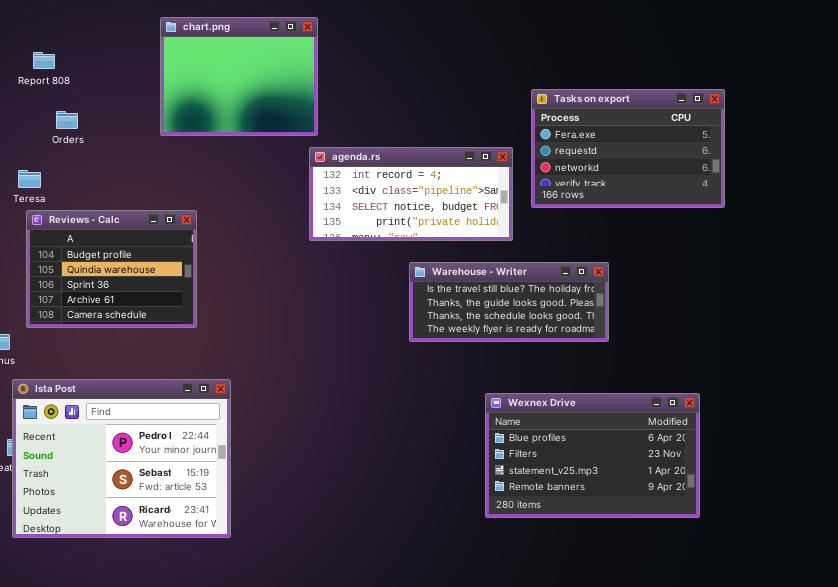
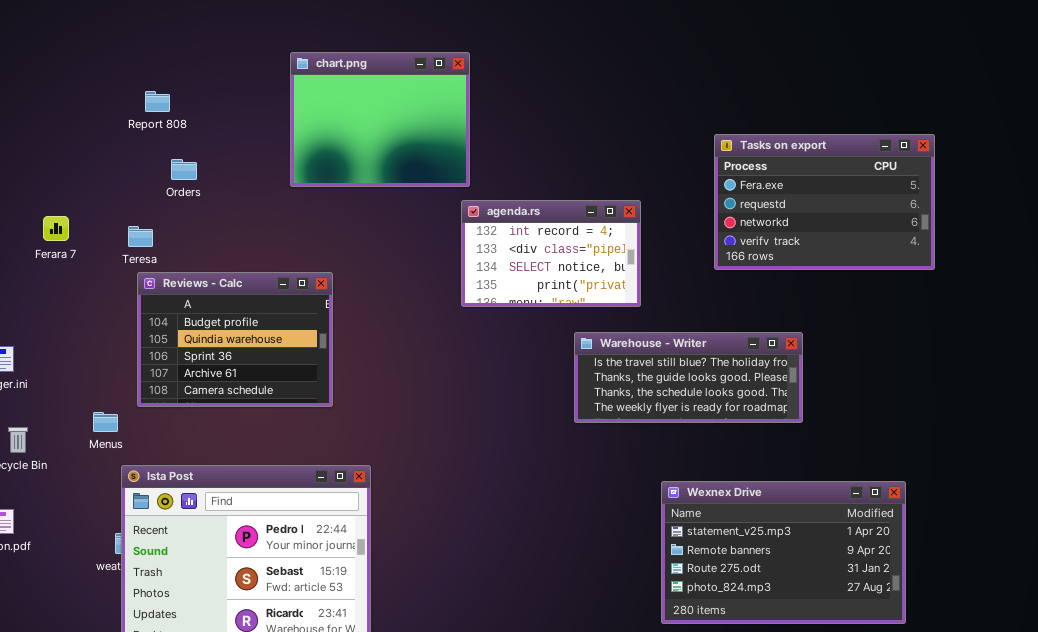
agenda.rs: [309,147,513,241] -> [461,200,641,307], resized
Wexnex Drive: [485,393,700,518] -> [661,481,906,624], scrolled down 2 rows

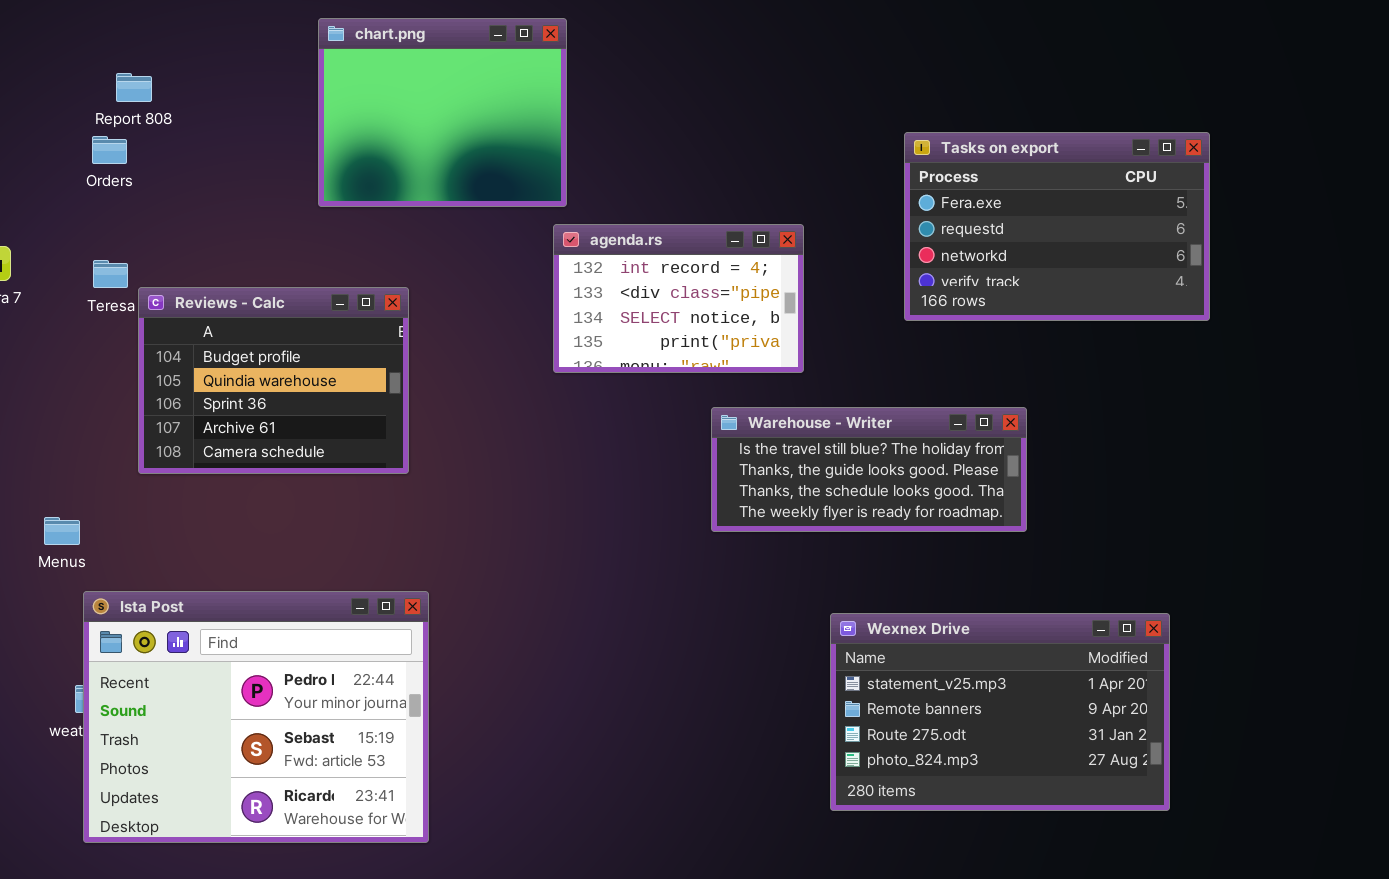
Orders: [171,159,197,180] -> [92,136,127,164], moved
Reviews - Calc: [137,272,333,407] -> [138,287,409,474], moved

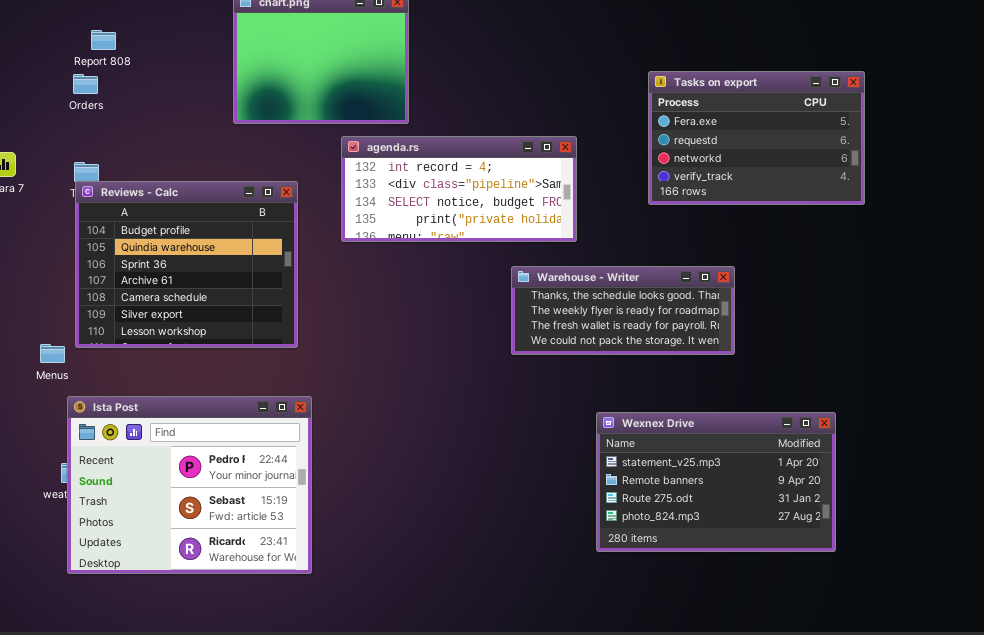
agenda.rs: [553,224,804,373] -> [341,136,577,242], resized
Reviews - Calc: [138,287,409,474] -> [75,181,298,348], resized
Warehouse - Writer: [711,407,1027,532] -> [511,266,735,355], scrolled down 2 rows

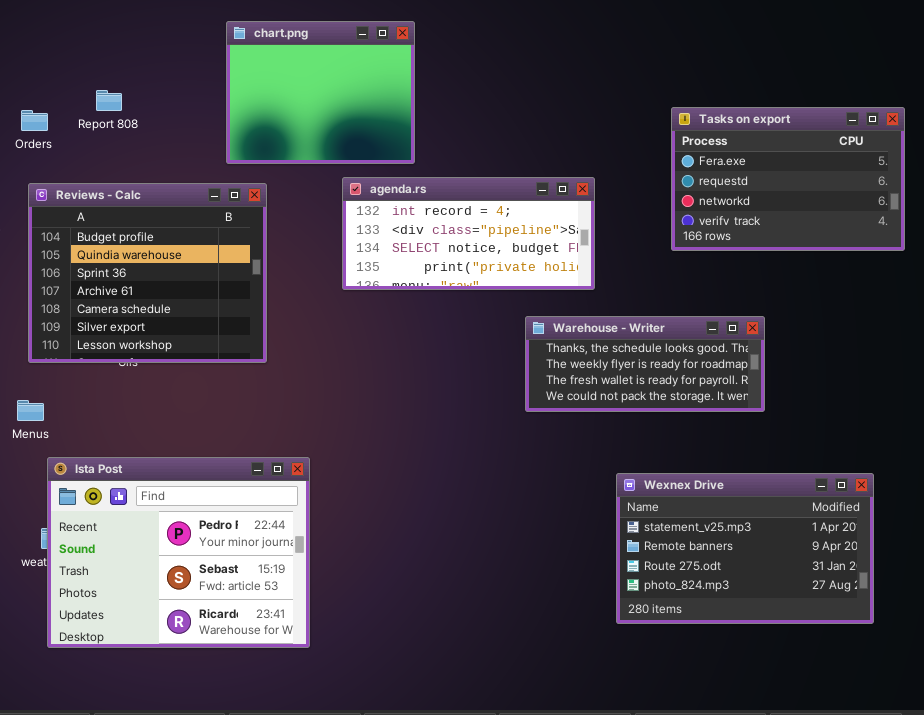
Report 808: [91,30,116,50] -> [96,90,122,111], moved
Orders: [73,74,98,94] -> [21,110,48,131], moved
Reviews - Calc: [75,181,298,348] -> [28,183,267,363], moved

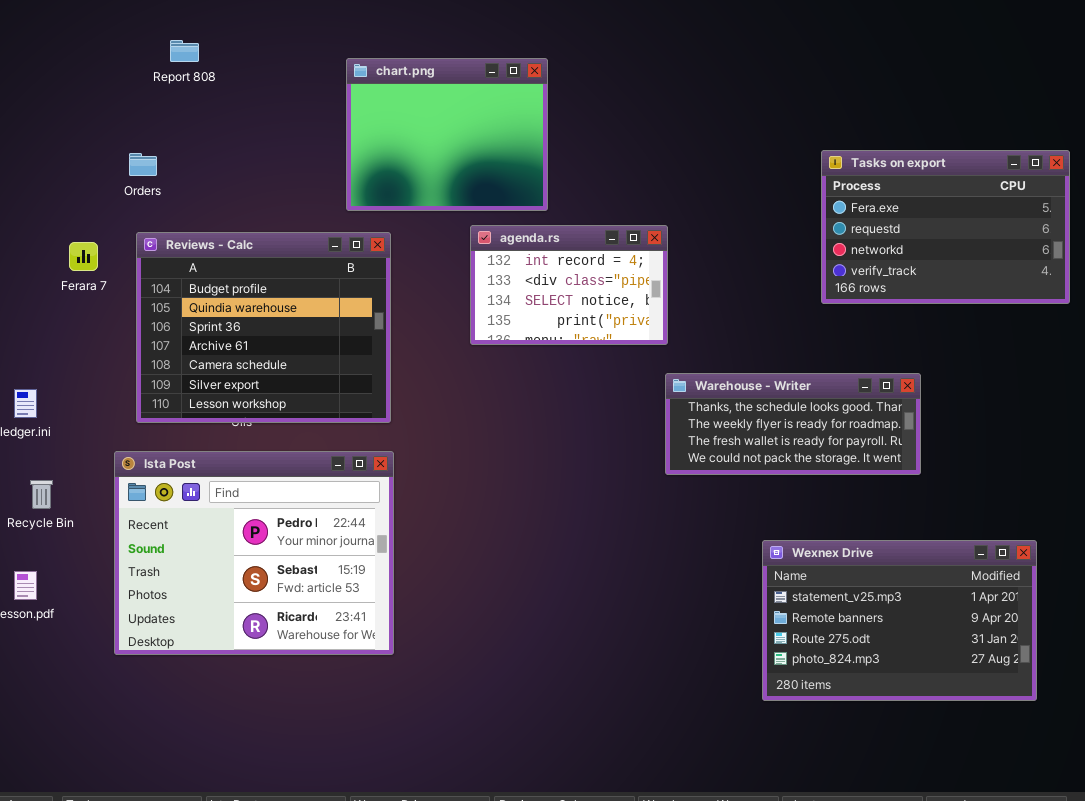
Report 808: [96,90,122,111] -> [170,40,199,62], moved
agenda.rs: [342,177,595,290] -> [470,225,668,345], resized
Ista Post: [47,457,310,648] -> [114,451,394,655], moved

